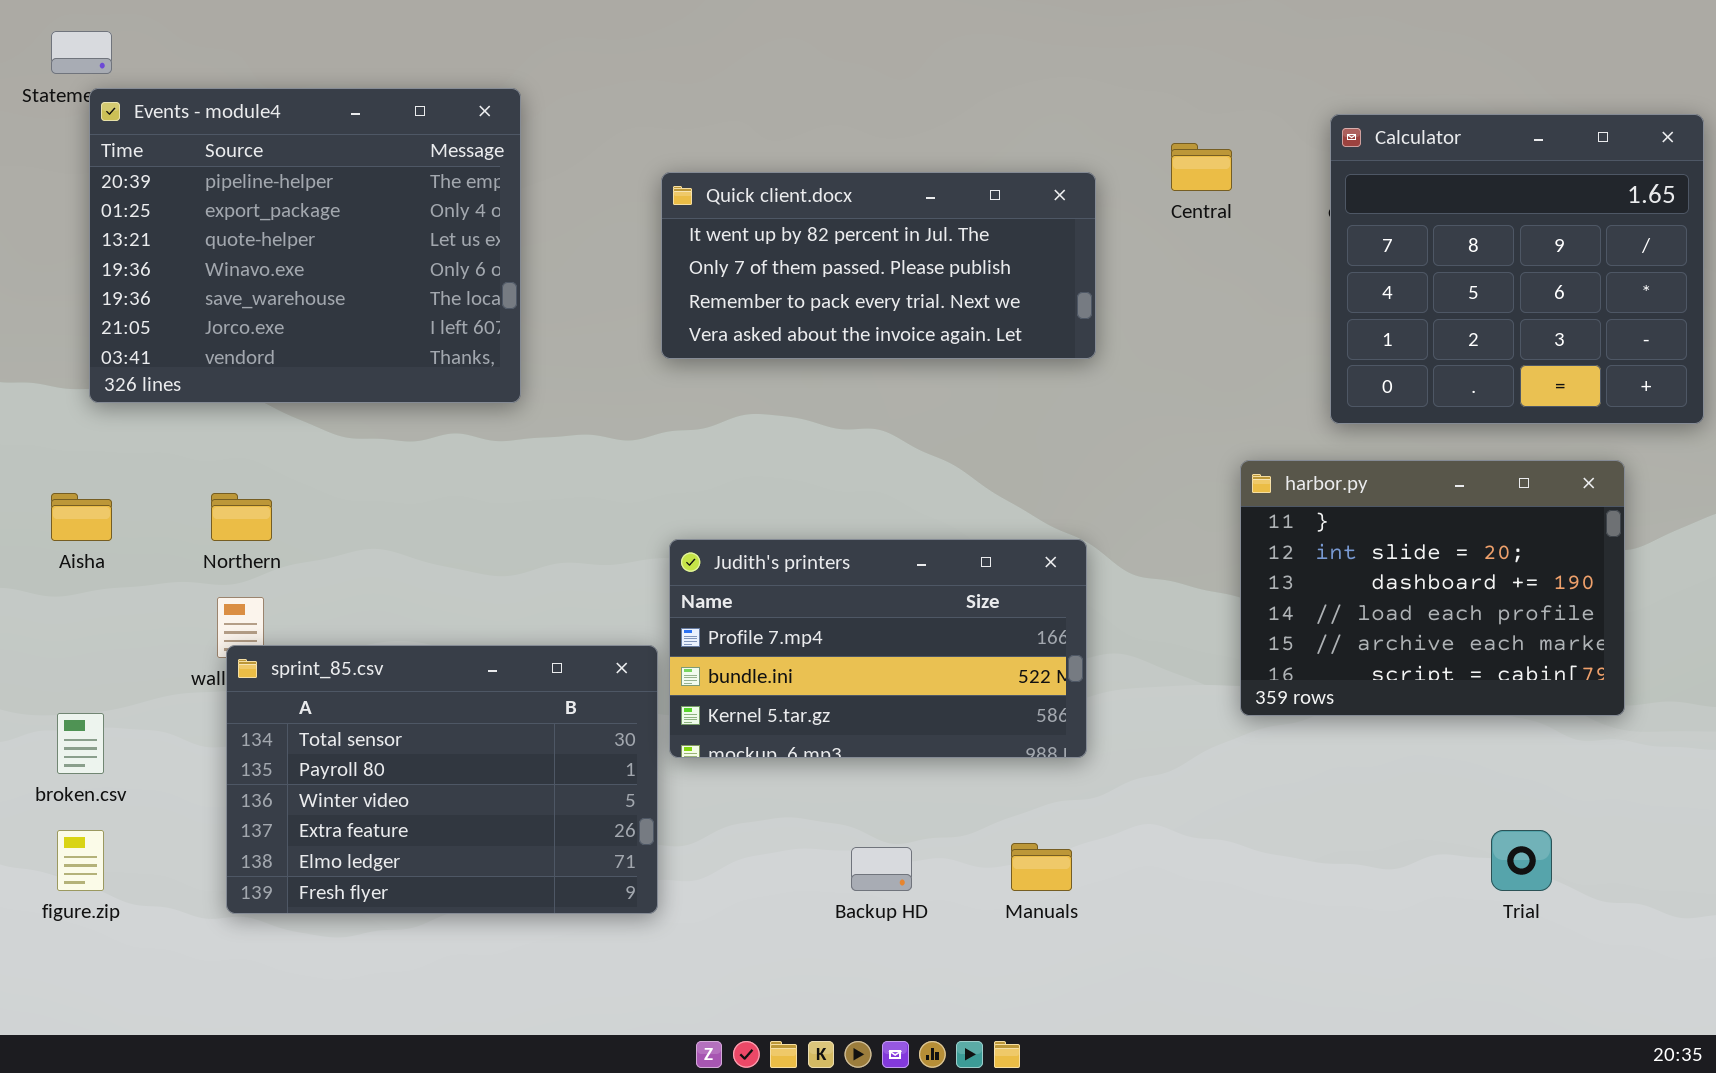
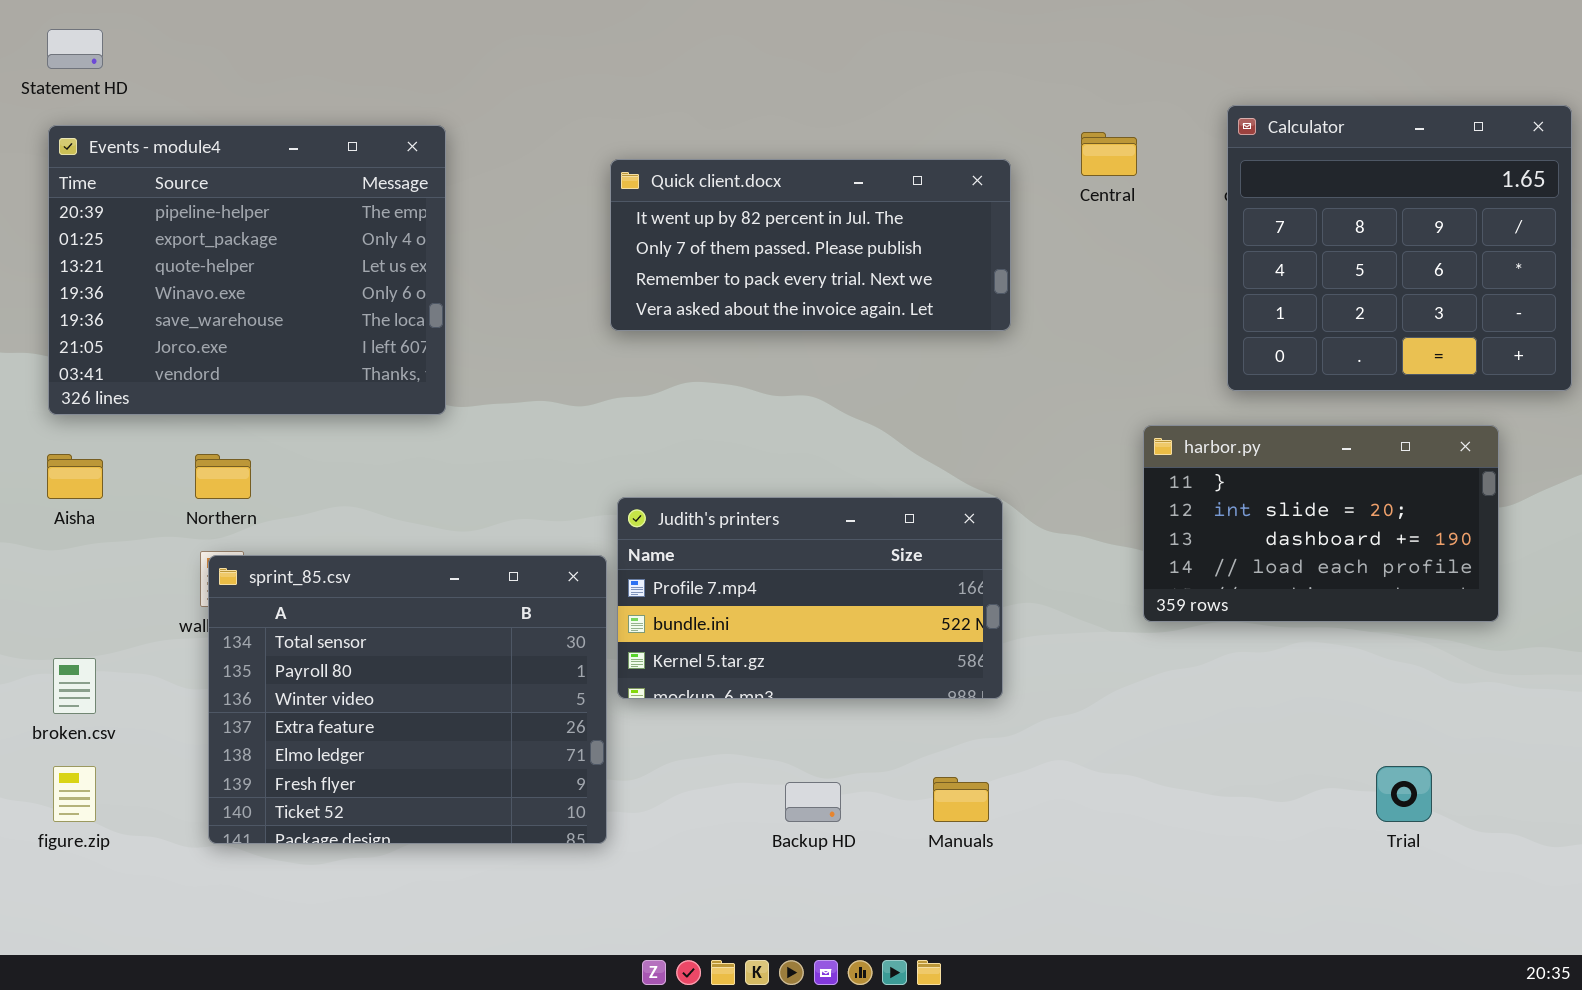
Events - module4: [89,88,521,403] -> [48,125,446,415], moved
harbor.py: [1240,460,1625,716] -> [1143,425,1499,622], resized
sprint_85.csv: [226,645,658,914] -> [208,555,607,844], resized

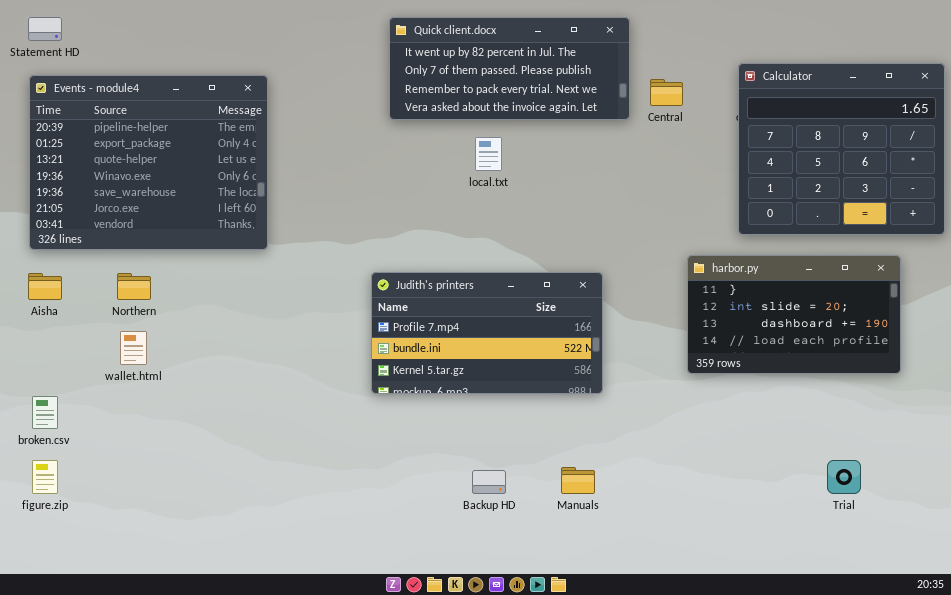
Quick client.docx: [610,159,1011,331] -> [389,17,630,120], moved
Judith's printers: [617,497,1003,699] -> [371,272,603,394], moved
sprint_85.csv: [208,555,607,844] -> none, closed

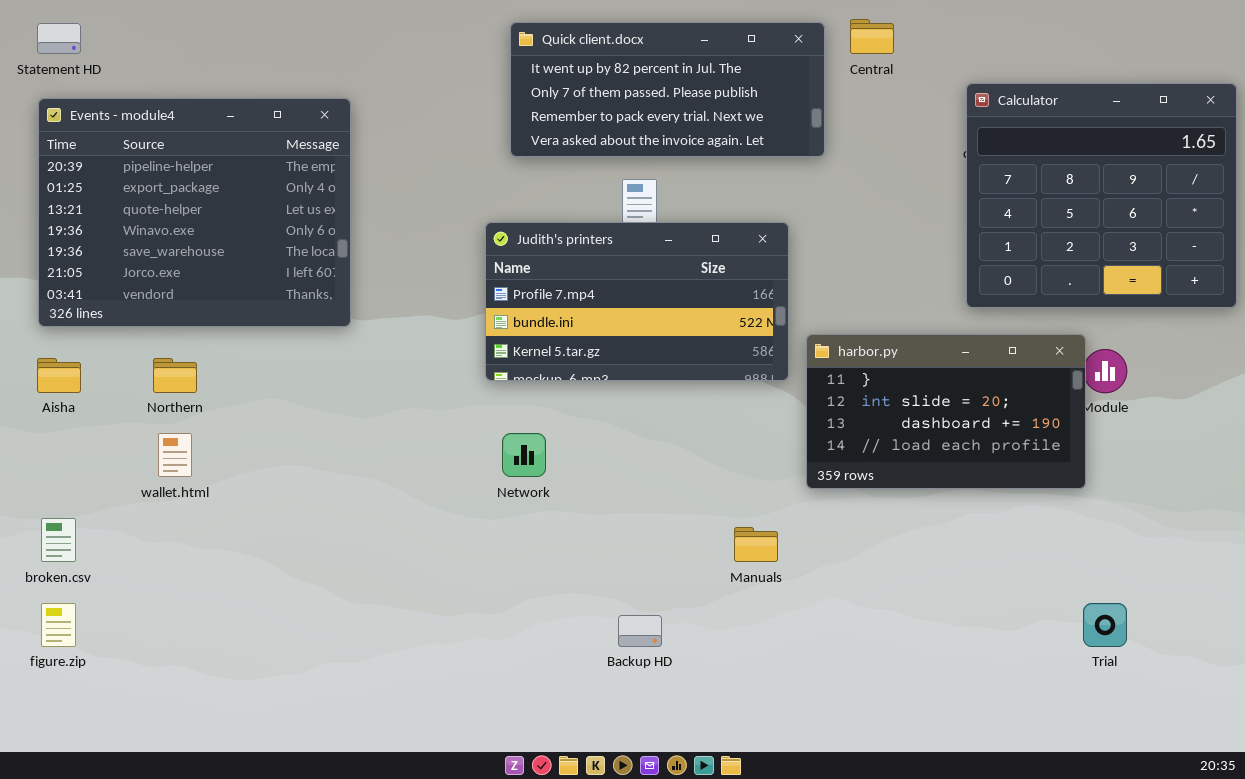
Central: [650,79,683,106] -> [850,19,894,54], moved
harbor.py: [687,255,901,374] -> [806,334,1086,489], moved
Judith's printers: [371,272,603,394] -> [485,222,789,381], moved
Manuals: [561,467,595,494] -> [734,527,778,562], moved

